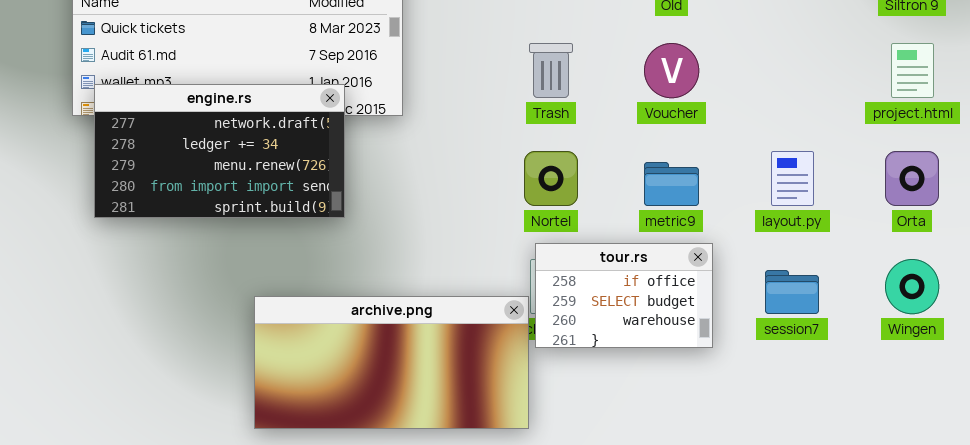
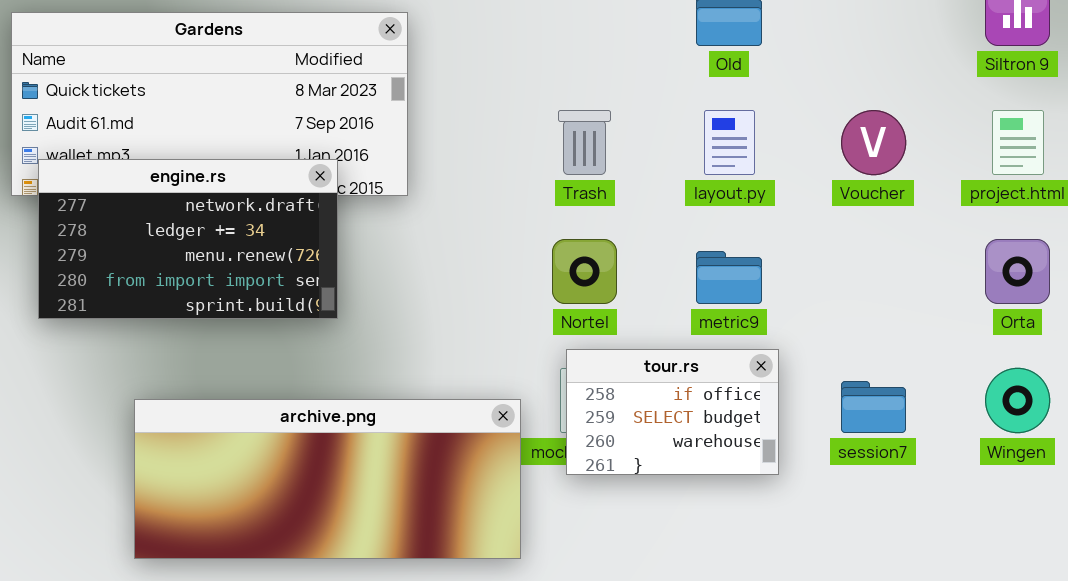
Voucher: [644,43,699,98] -> [841,110,906,175], moved
layout.py: [771,151,814,206] -> [704,110,755,175], moved
archive.png: [254,296,529,429] -> [134,399,521,559], moved, resized

